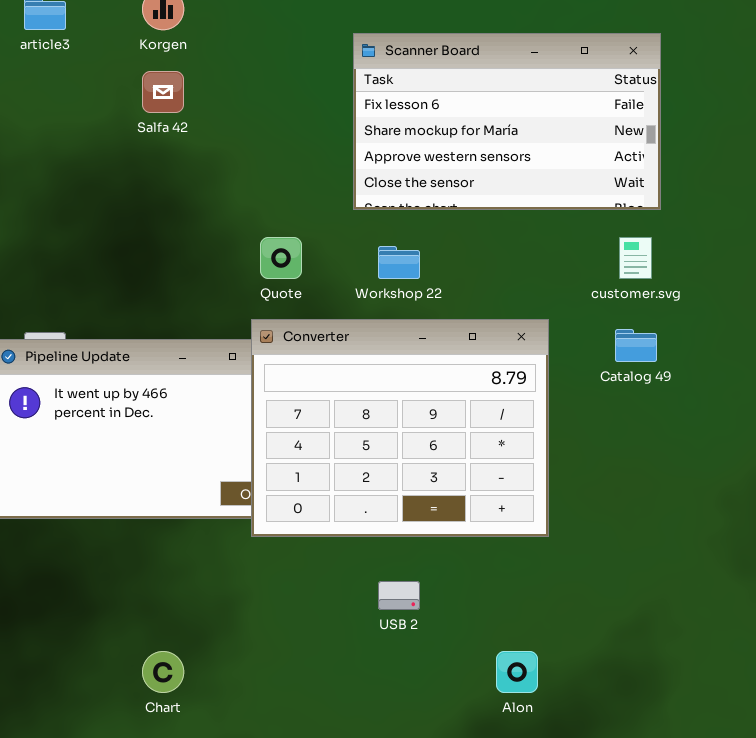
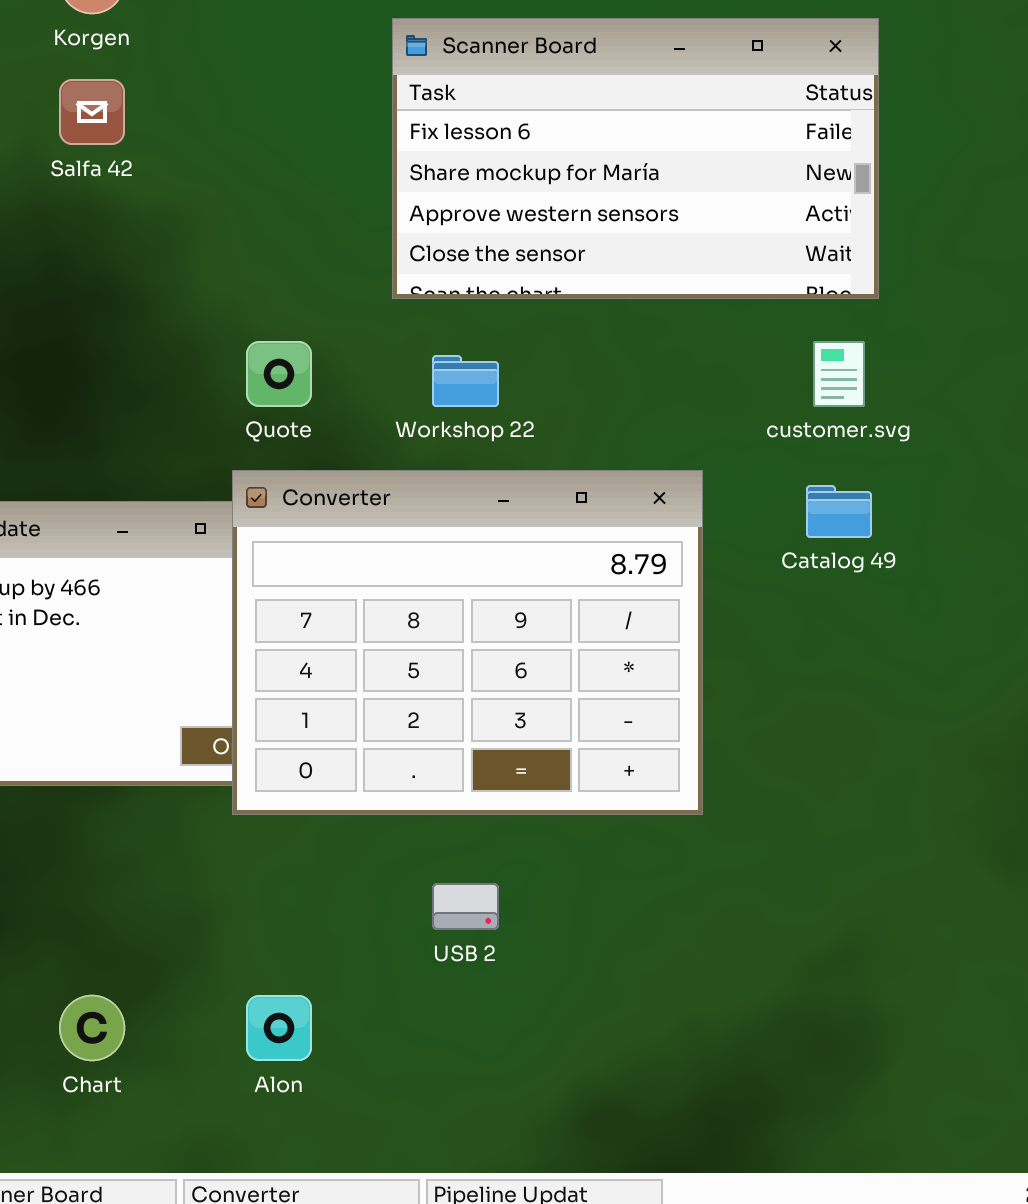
Alon: [496,651,538,693] -> [246,995,312,1061], moved

